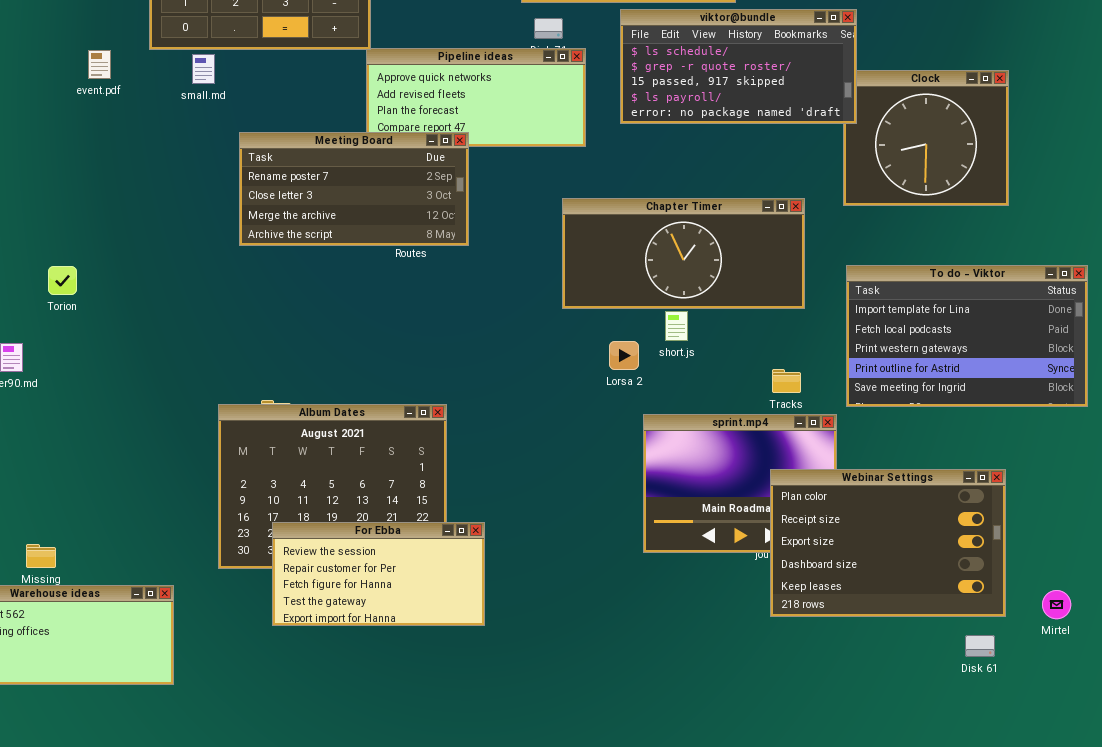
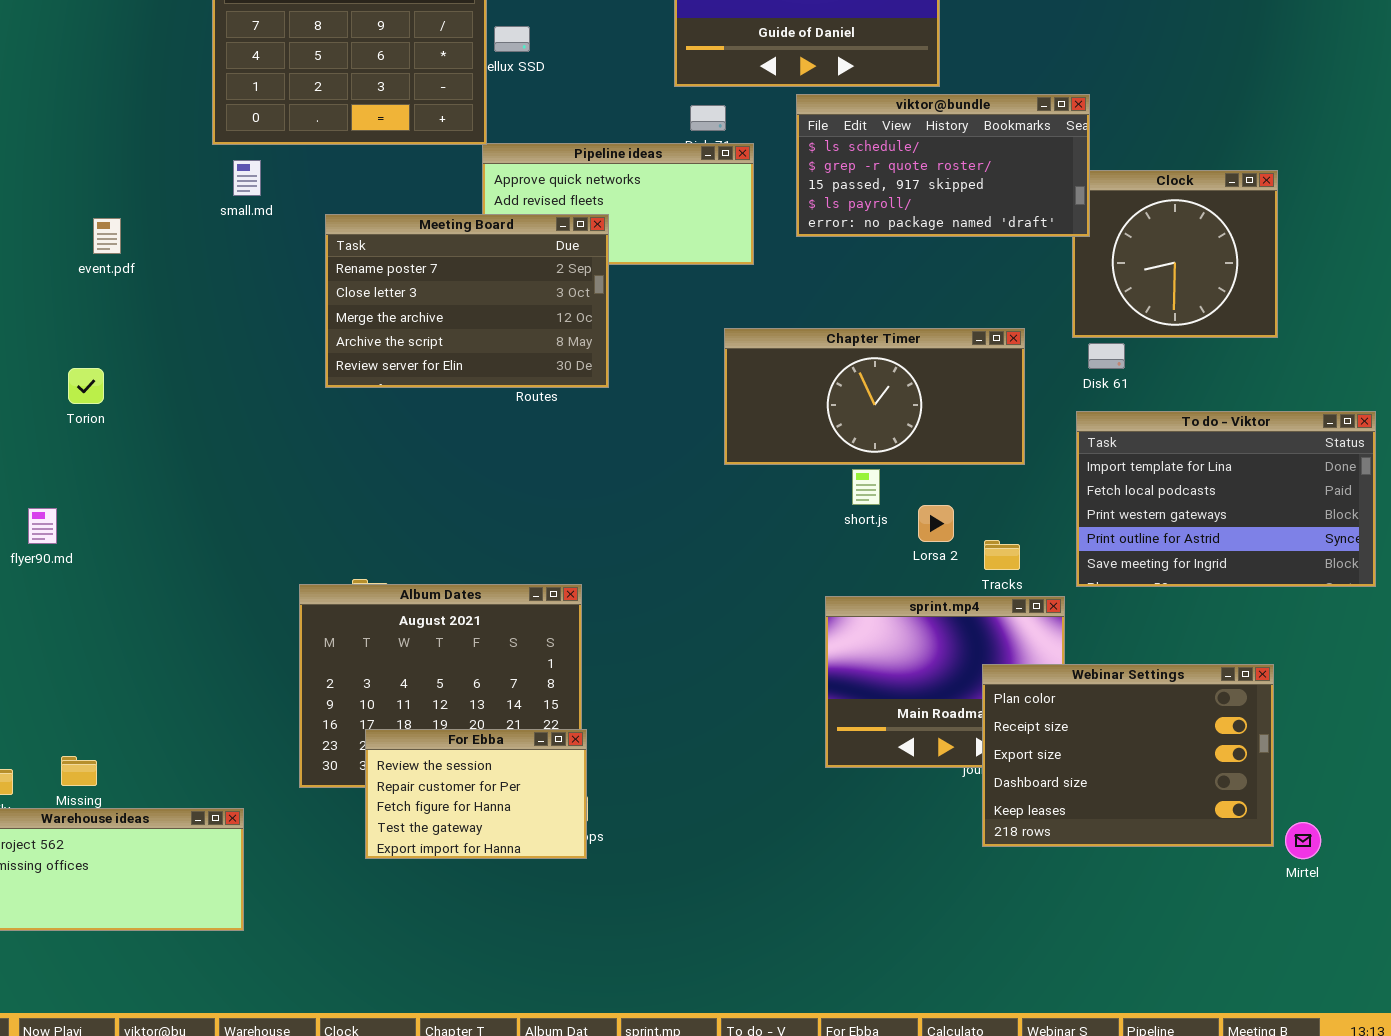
event.pdf: [88,50,111,79] -> [93,218,121,254], moved
small.md: [192,54,215,84] -> [233,160,261,196], moved
Meeting Board: [239,132,469,246] -> [325,214,609,388], resized
Torion: [48,266,77,295] -> [68,368,104,404], moved
Lorsa 2: [609,341,639,370] -> [918,505,954,542], moved
For Ebba: [272,522,485,626] -> [365,729,587,859], resized
Mirtel: [1042,590,1071,619] -> [1285,822,1321,859], moved
Disk 61: [965,635,995,657] -> [1088,343,1125,369], moved

